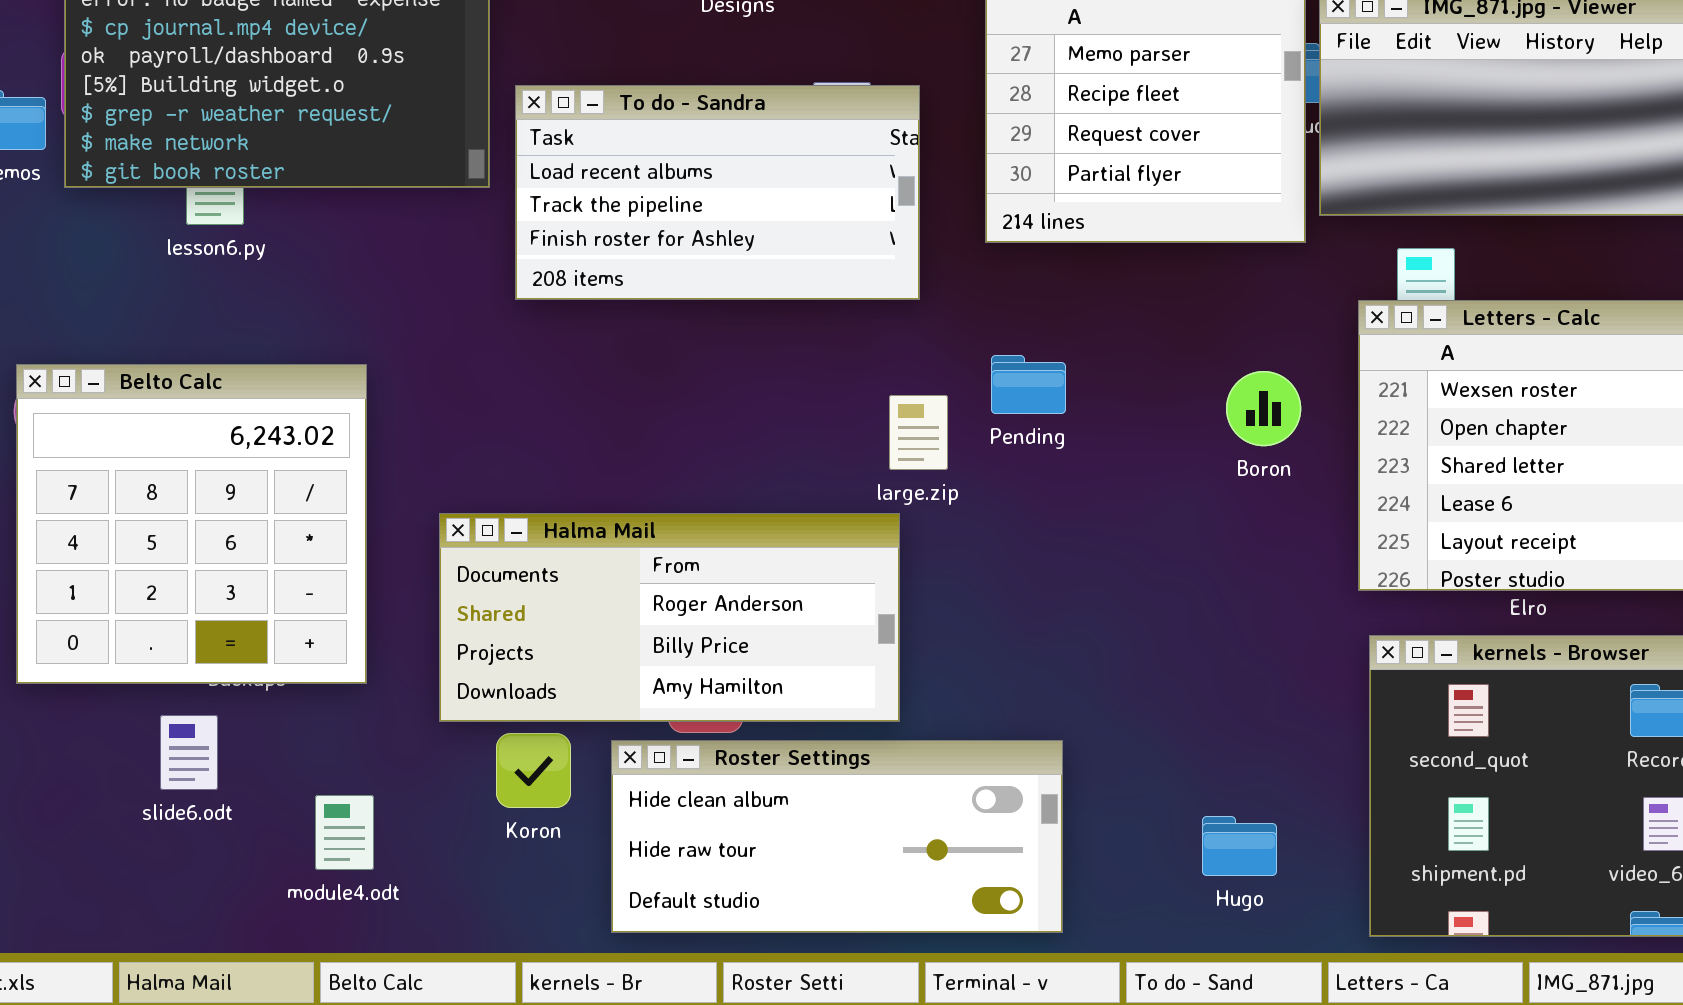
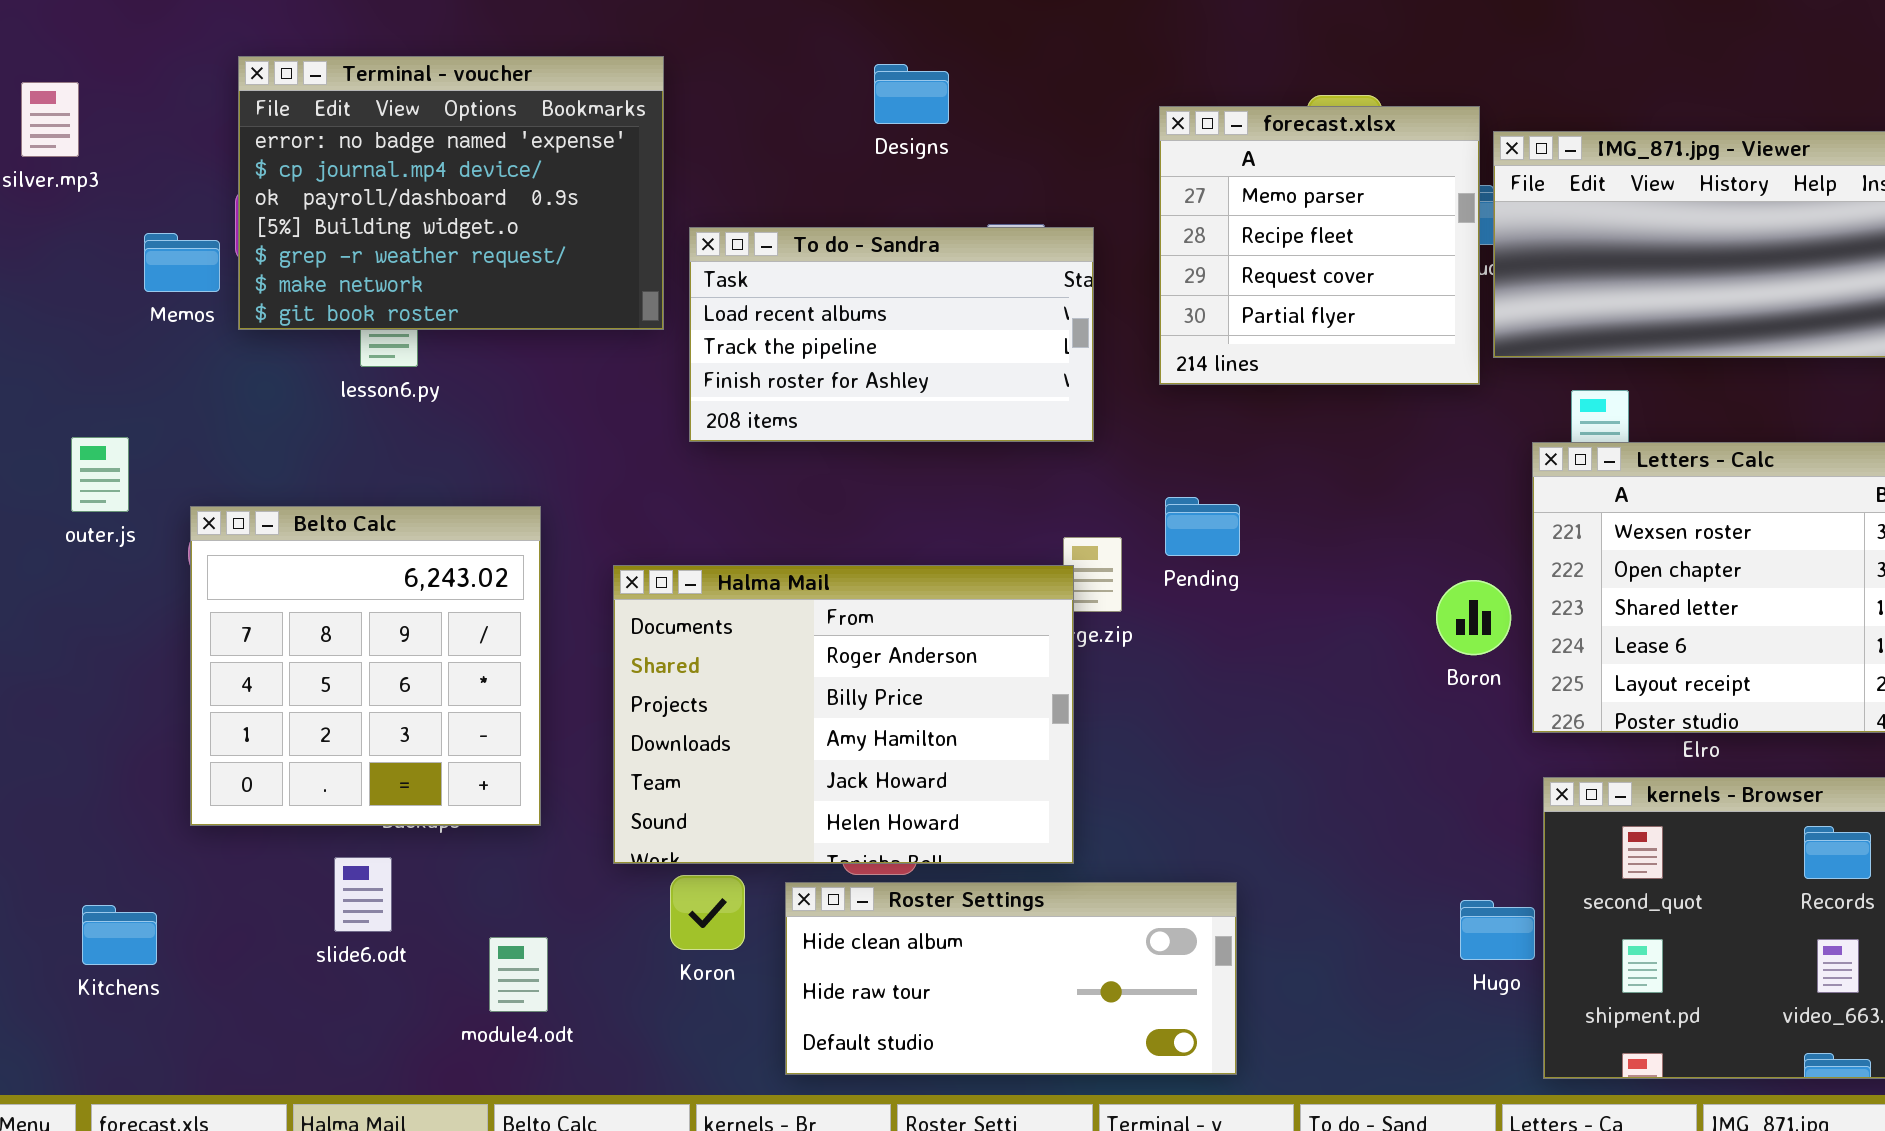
Boron: [1226,371,1301,446] -> [1436,580,1511,655], moved
Halma Mail: [439,513,900,722] -> [613,565,1074,864], resized
Hugo: [1202,816,1277,876] -> [1460,900,1535,960], moved

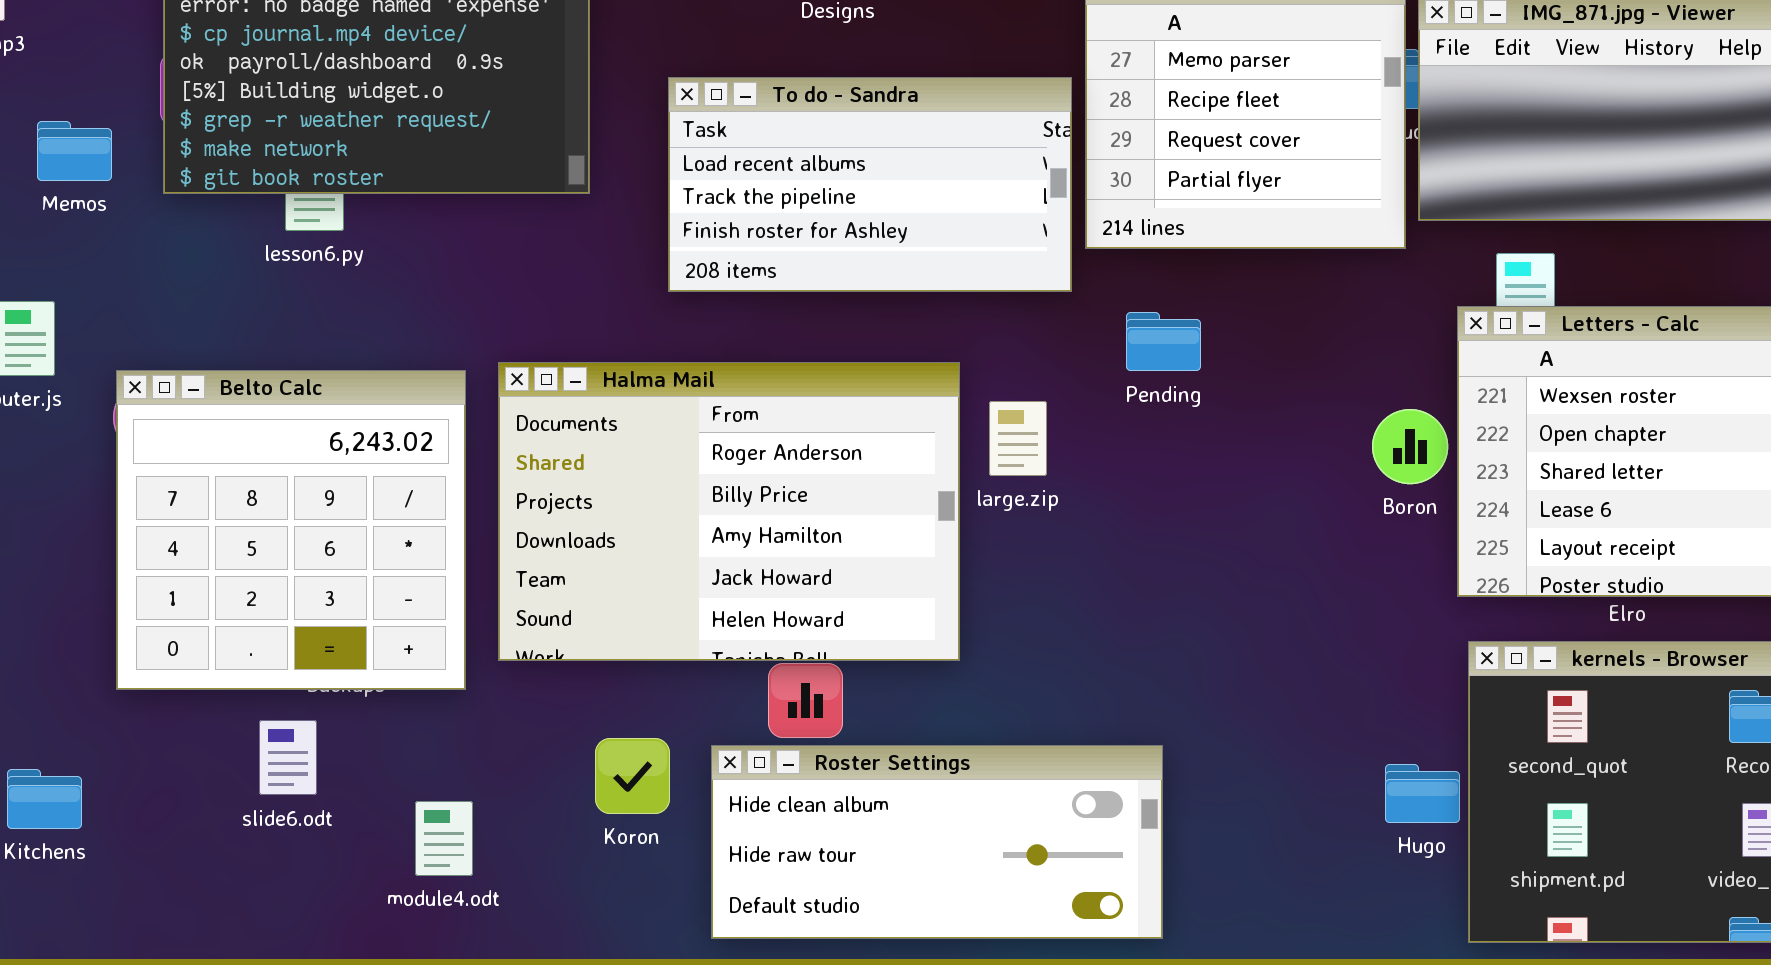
To do - Sandra: [689,227,1094,442] -> [668,77,1072,292], moved
Memos: [144,233,220,292] -> [37,121,112,181], moved
Pending: [1165,497,1240,556] -> [1126,312,1201,371], moved
Halma Mail: [613,565,1074,864] -> [498,362,960,661], moved
Boron: [1436,580,1511,655] -> [1372,409,1448,484], moved

